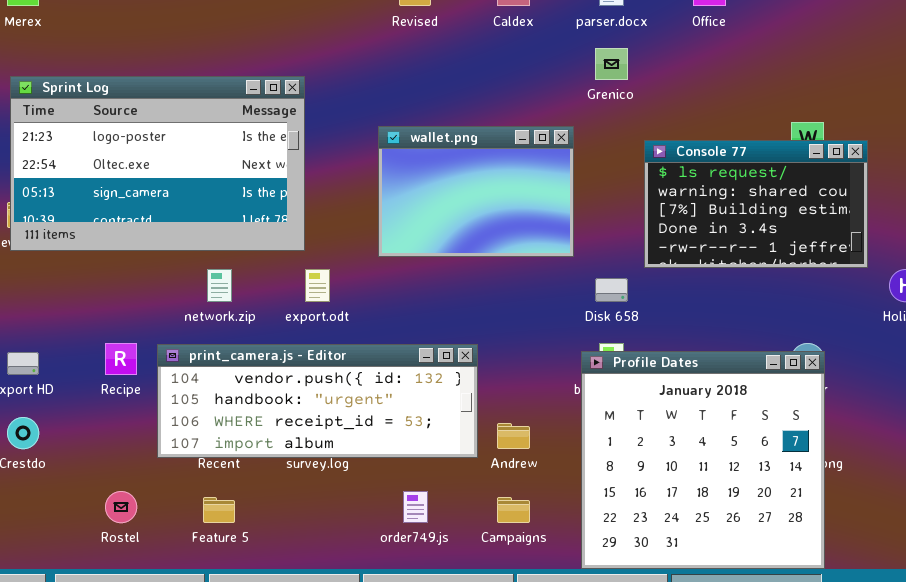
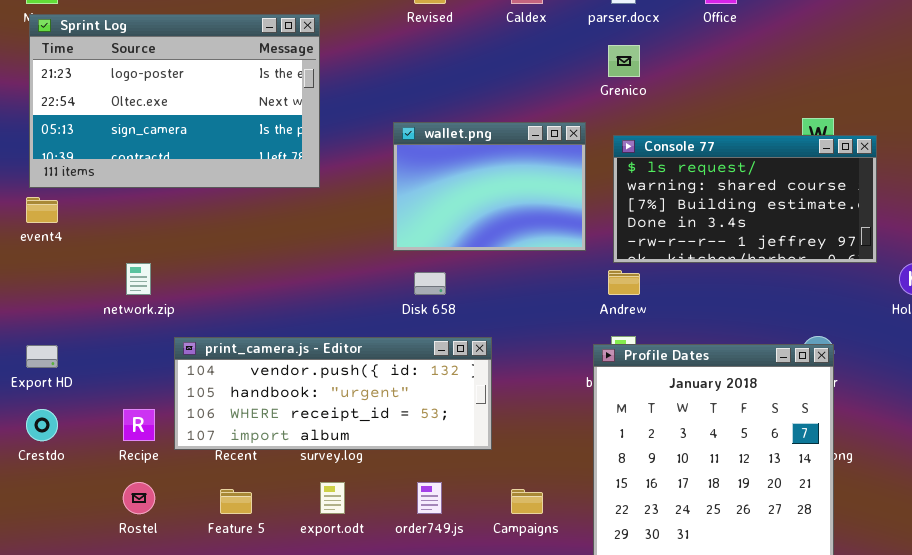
Sprint Log: [10,76,305,251] -> [29,14,320,188], moved
Console 77: [644,140,868,268] -> [613,135,877,263], resized
network.zip: [207,269,232,302] -> [126,263,151,295], moved
export.odt: [305,269,330,302] -> [320,482,345,514], moved
Disk 658: [595,278,628,302] -> [414,272,446,295], moved
Recipe: [105,343,137,375] -> [123,409,155,441], moved
Andrew: [497,423,530,449] -> [608,270,640,295], moved

